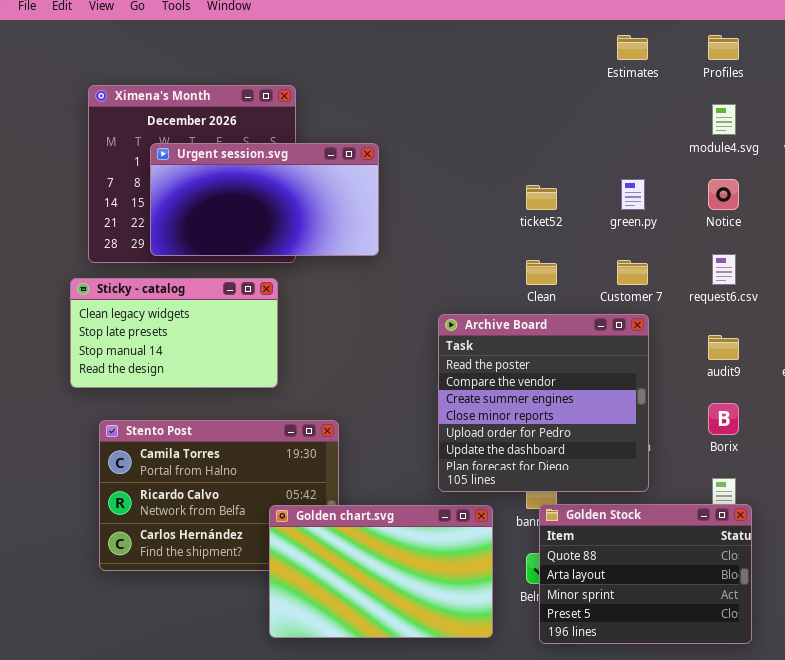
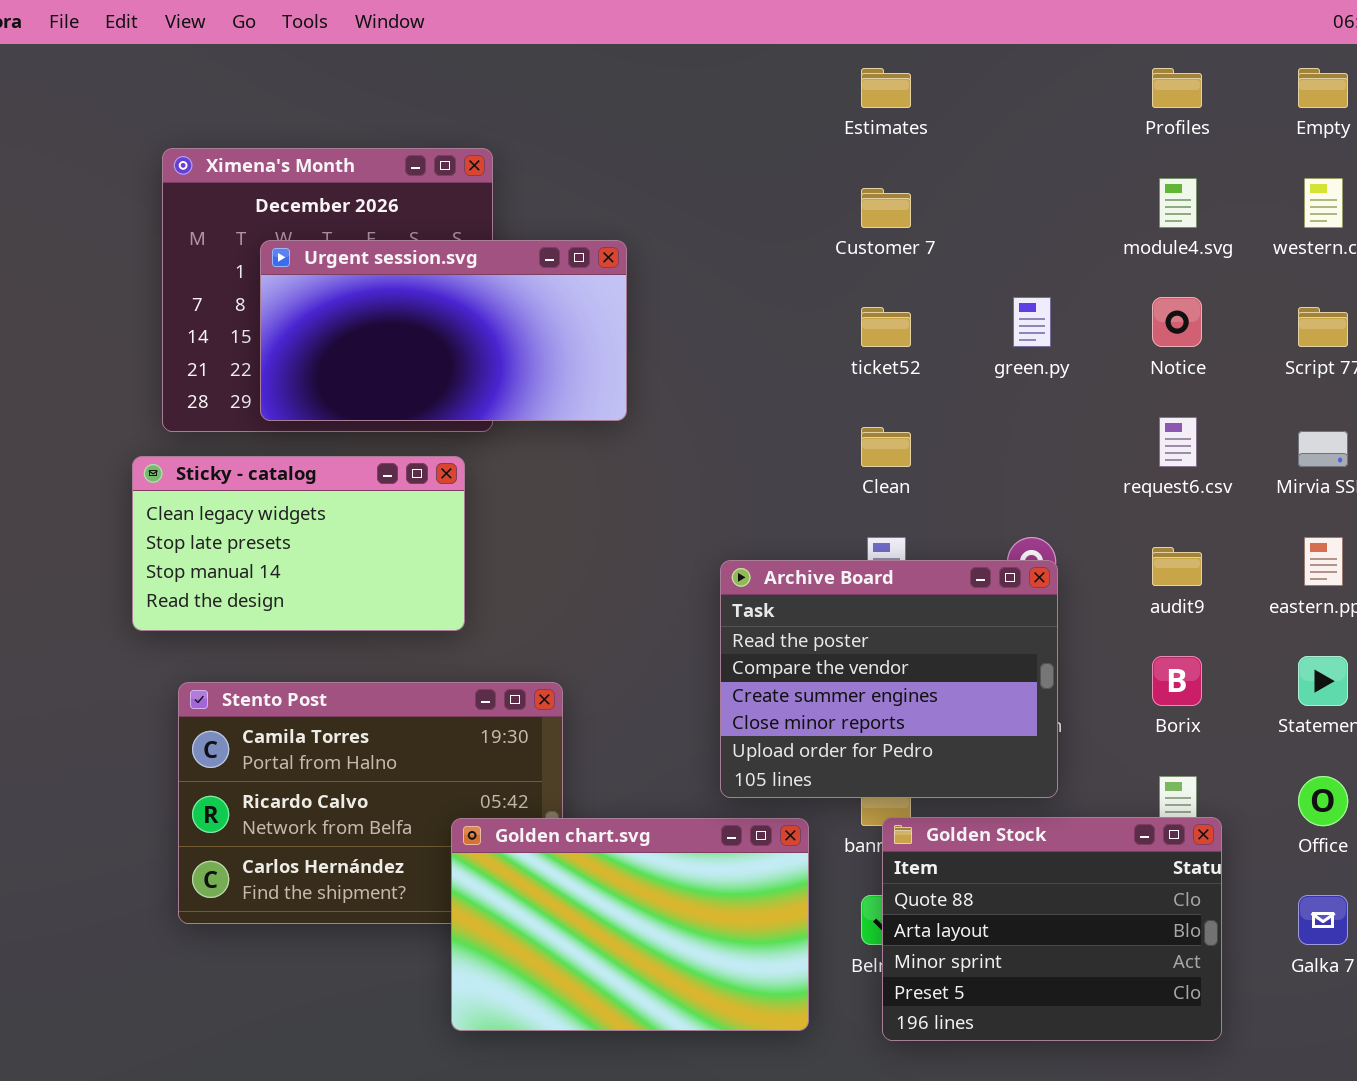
Estimates: [617,35,648,60] -> [861,68,911,108], moved
Customer 7: [617,260,648,285] -> [861,188,911,228], moved
Archive Board: [438,314,649,492] -> [720,560,1058,798], resized

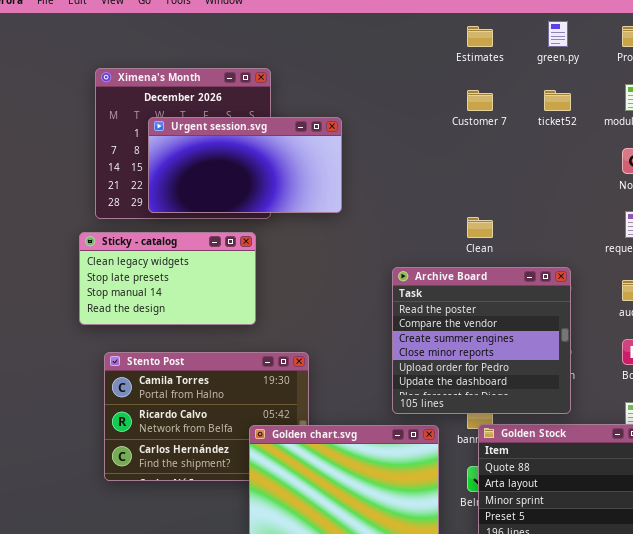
green.py: [1013,297,1051,347] -> [548,21,568,47], moved
ticket52: [861,307,911,347] -> [544,90,571,111], moved
Archive Board: [720,560,1058,798] -> [392,267,571,414], resized

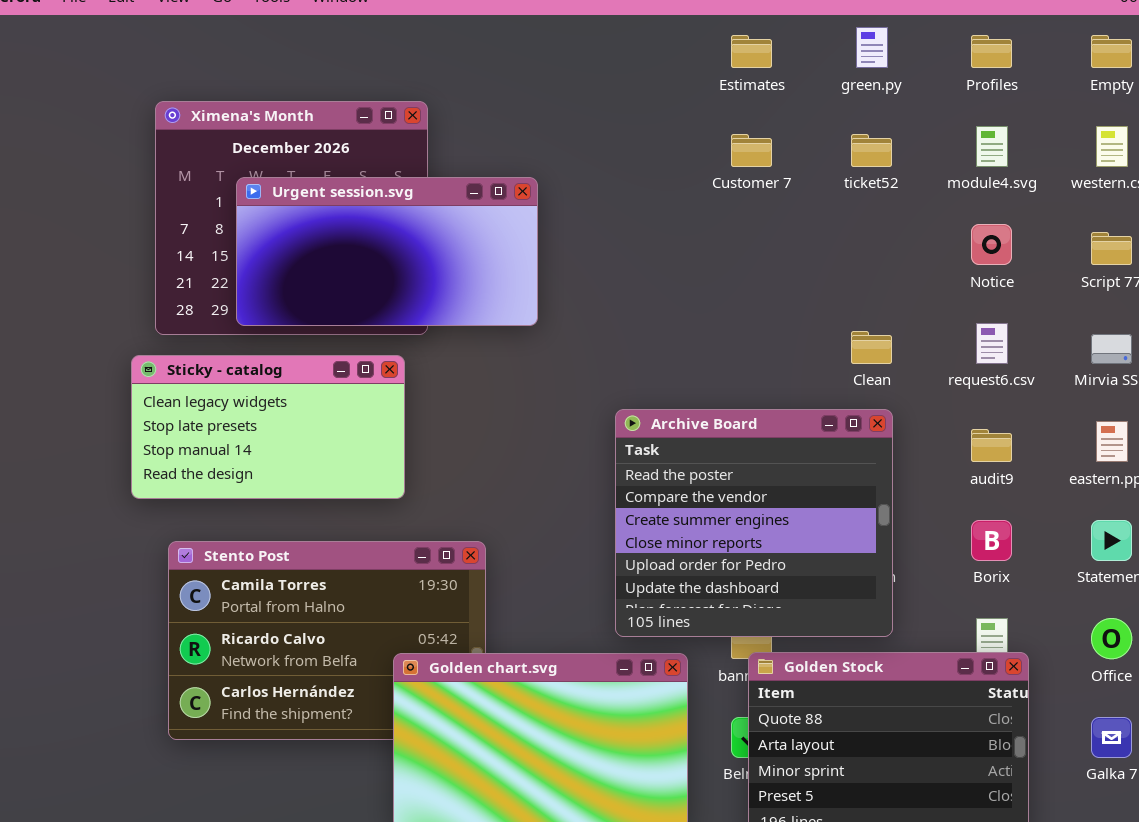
Clean: [467,217,493,238] -> [851,331,892,364], moved

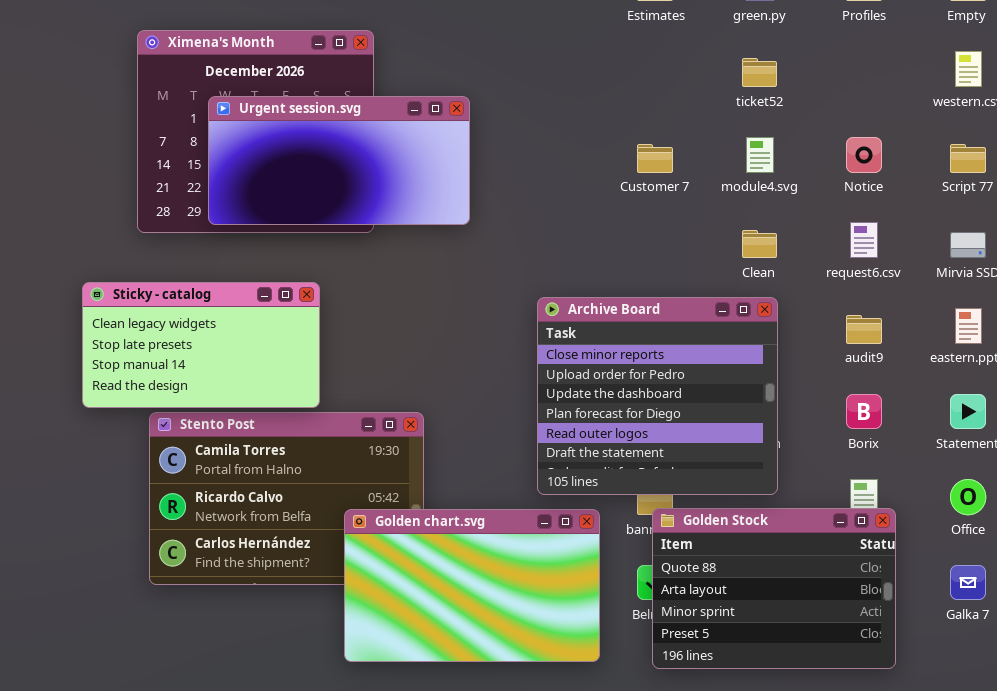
module4.svg: [976,126,1008,167] -> [746,137,774,173], moved
Customer 7: [731,134,772,167] -> [637,144,673,173], moved
Sticky - catalog: [131,355,405,499] -> [82,282,320,408], moved
Archive Board: [615,409,893,637] -> [537,297,778,495], scrolled down 3 rows

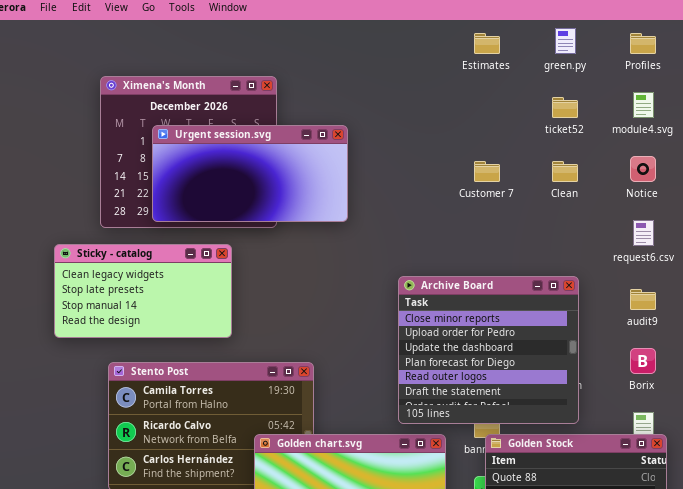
module4.svg: [746,137,774,173] -> [633,92,654,118], moved
Clean: [742,230,777,258] -> [552,161,578,182], moved
Sticky - catalog: [82,282,320,408] -> [54,244,232,338], moved

